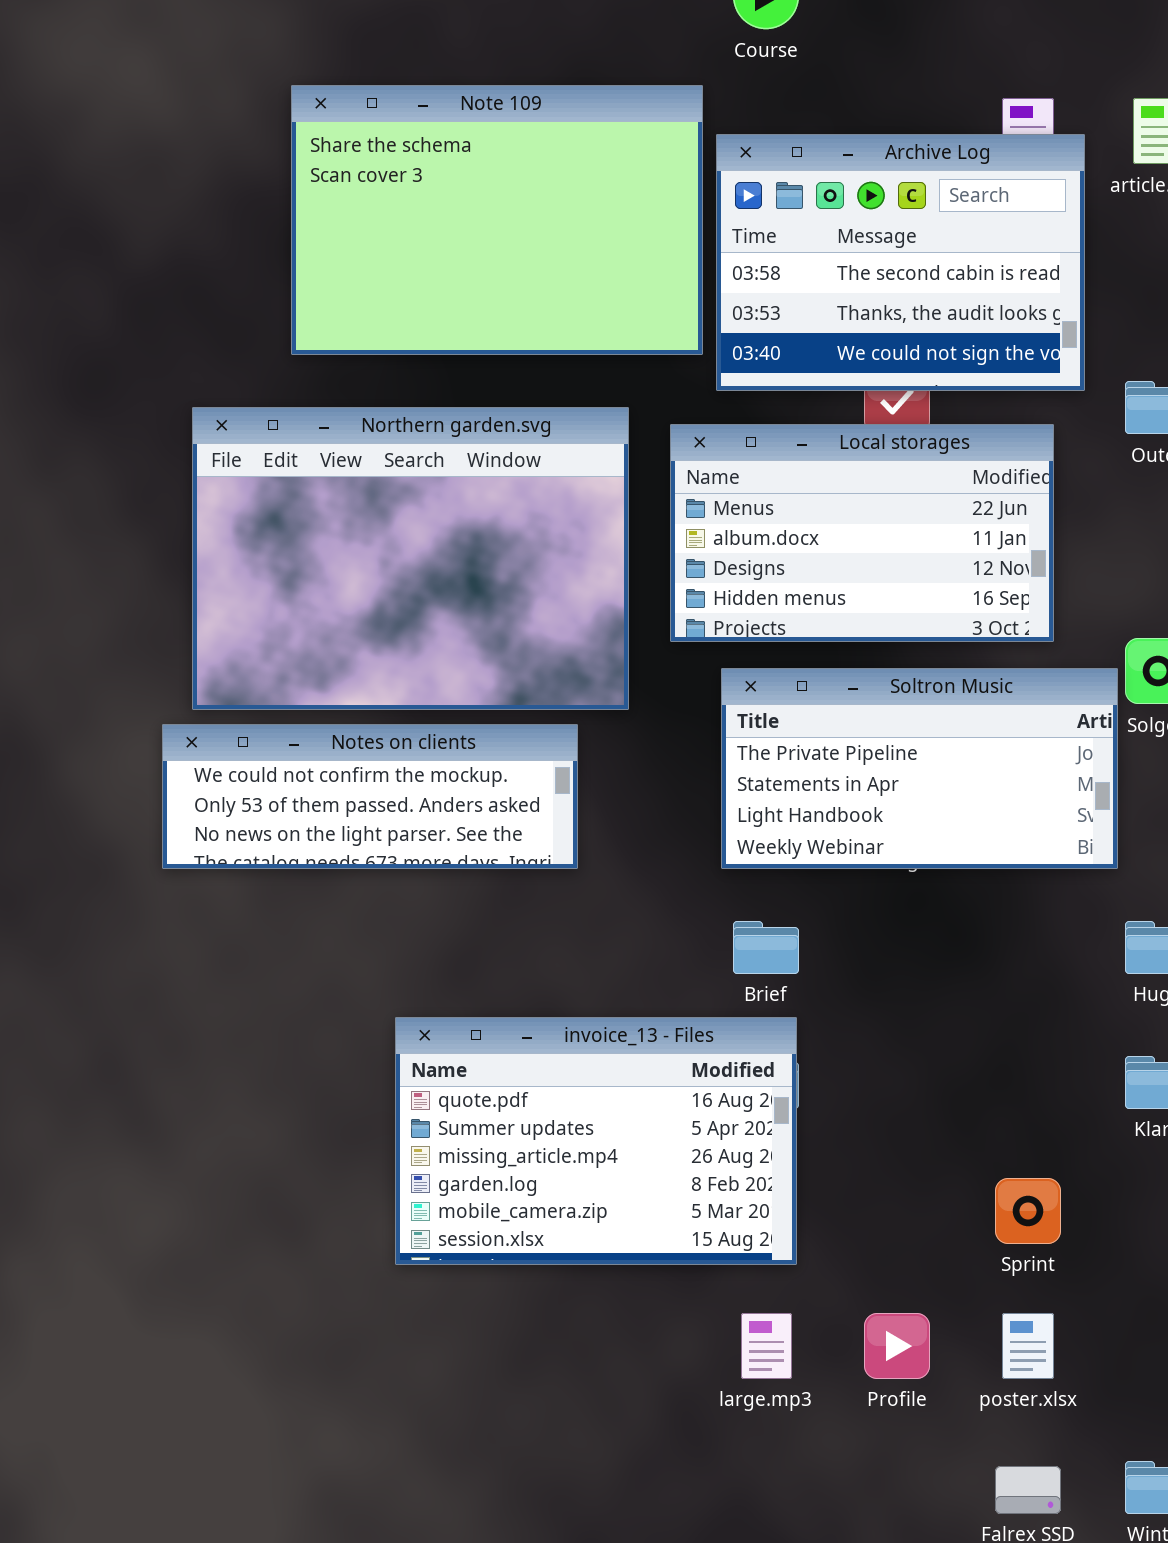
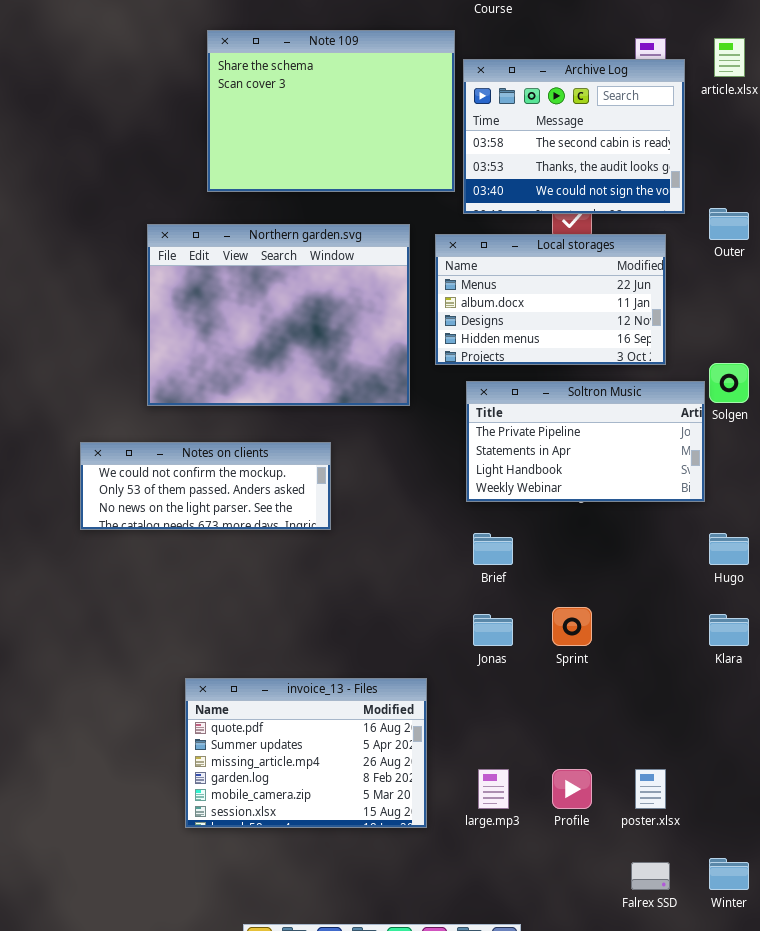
Notes on clients: [162,724,578,869] -> [80,442,331,530], moved
invoice_13 - Files: [395,1017,797,1265] -> [185,678,427,828], moved
Sprint: [995,1178,1061,1244] -> [552,607,592,646], moved

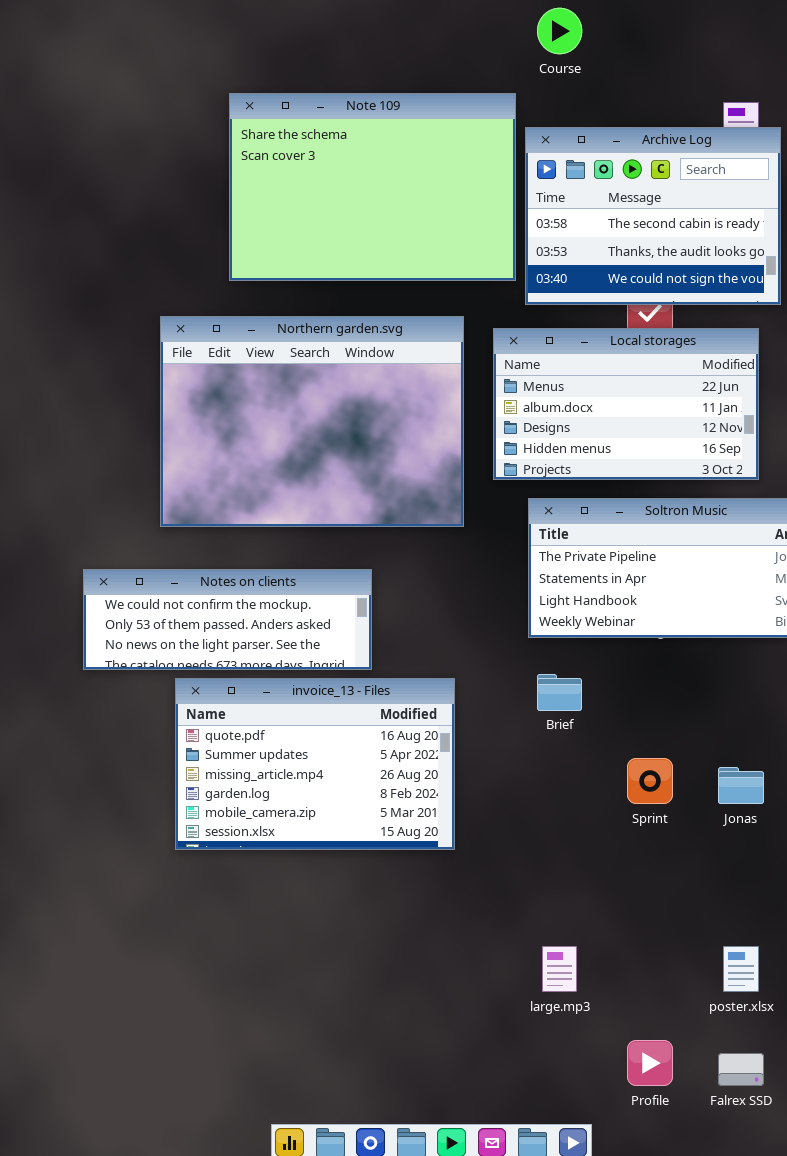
Jonas: [473,614,513,646] -> [718,767,764,804], moved
invoice_13 - Files: [185,678,427,828] -> [175,678,455,850], moved
Profile: [552,769,592,809] -> [627,1040,673,1086], moved

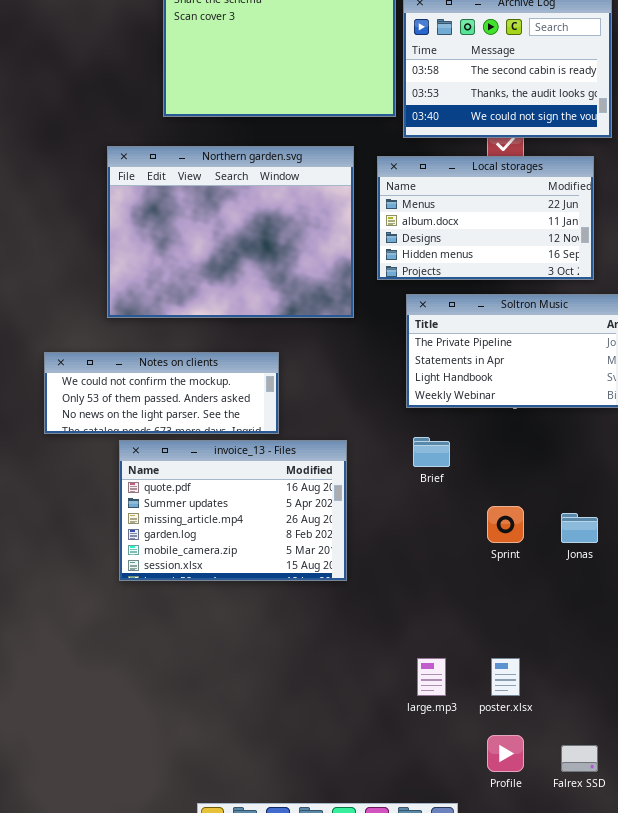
poster.xlsx: [723,946,759,992] -> [491,658,520,696], moved

